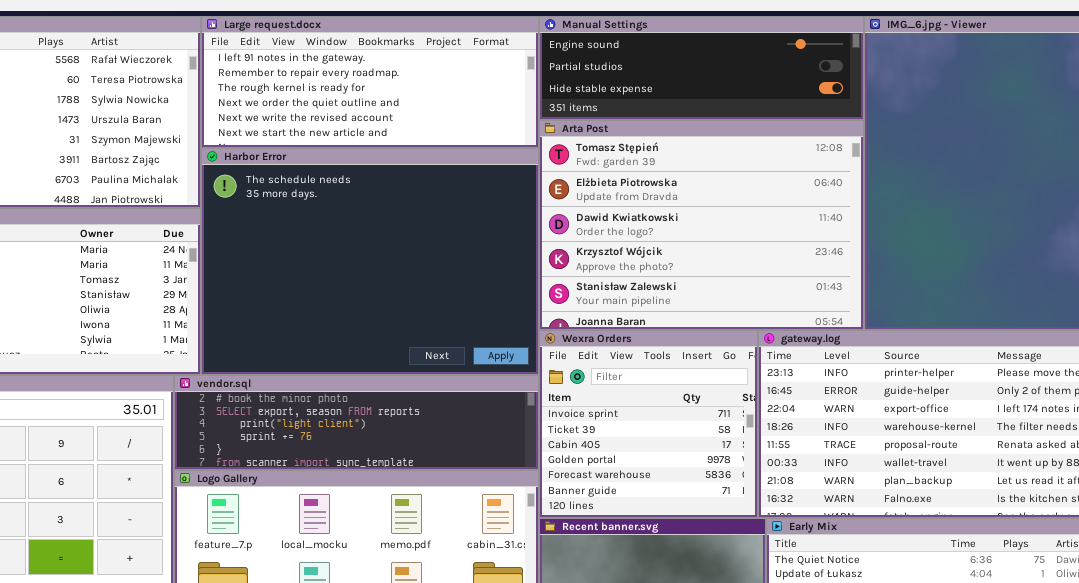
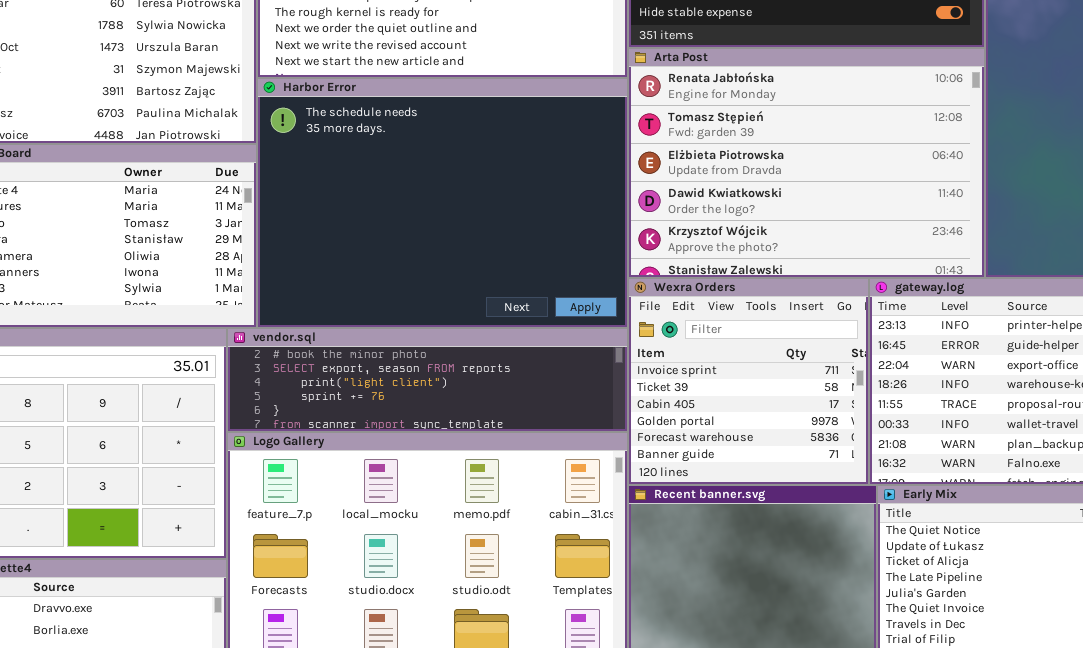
Arta Post: [539,120,864,330] -> [628,48,985,278], scrolled up 1 row

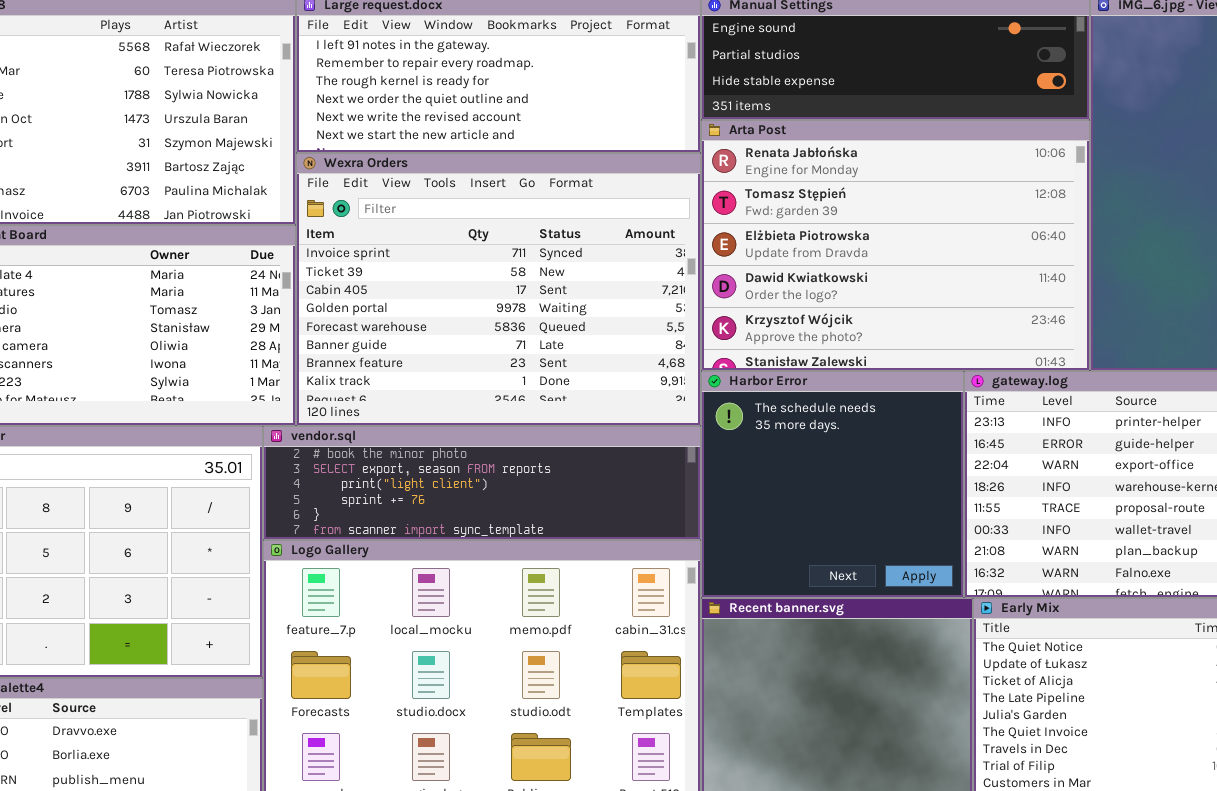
Harbor Error: [257,78,628,328] -> [701,371,964,598], moved, resized
Wexra Orders: [628,278,869,485] -> [296,153,701,426], moved, resized

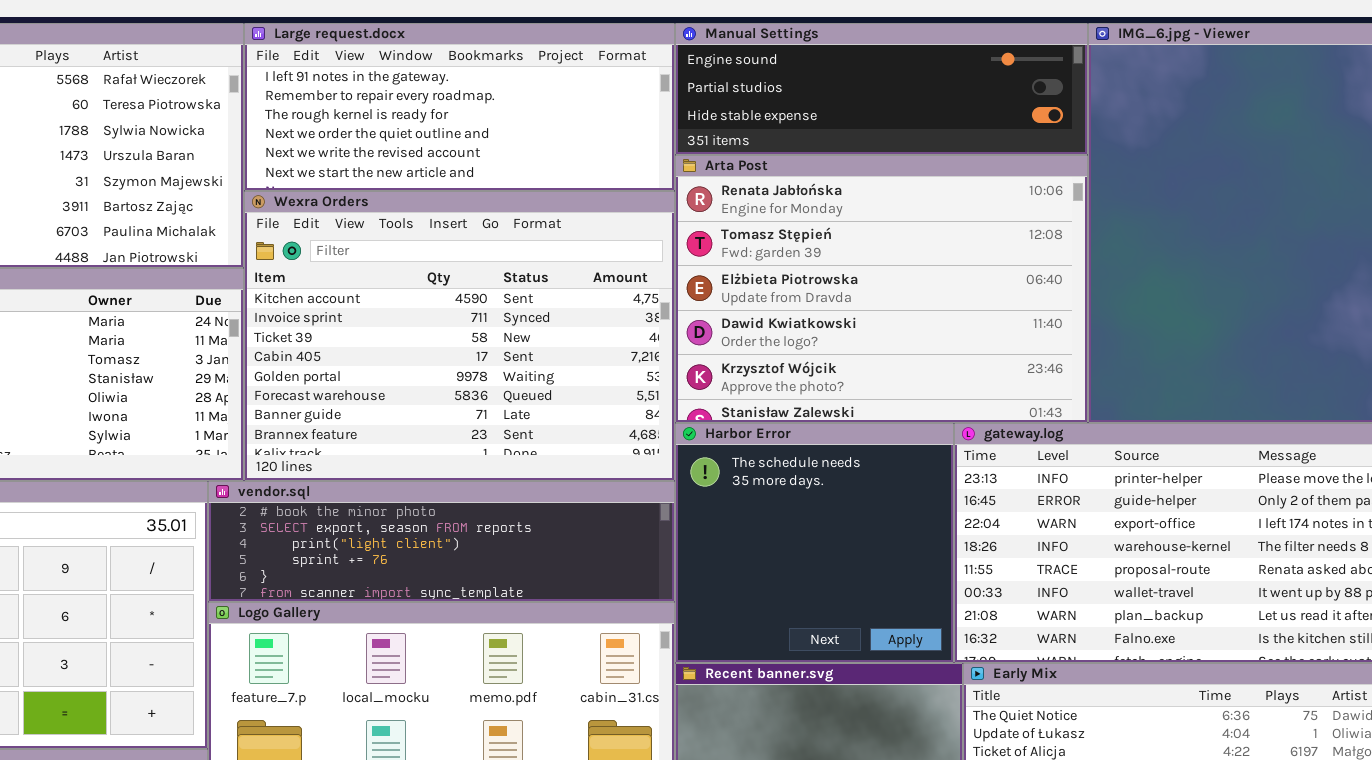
Wexra Orders: [296,153,701,426] -> [244,191,675,481], scrolled up 1 row

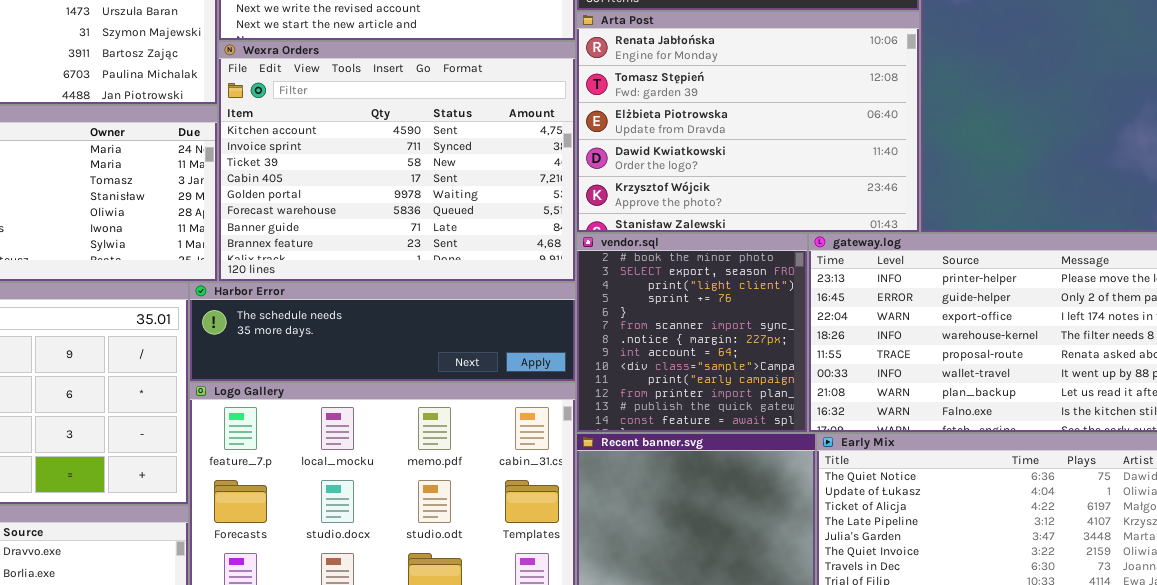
Harbor Error: [675,423,954,663] -> [189,282,576,382], moved, resized
vendor.sql: [208,481,675,602] -> [576,233,808,433], moved, resized

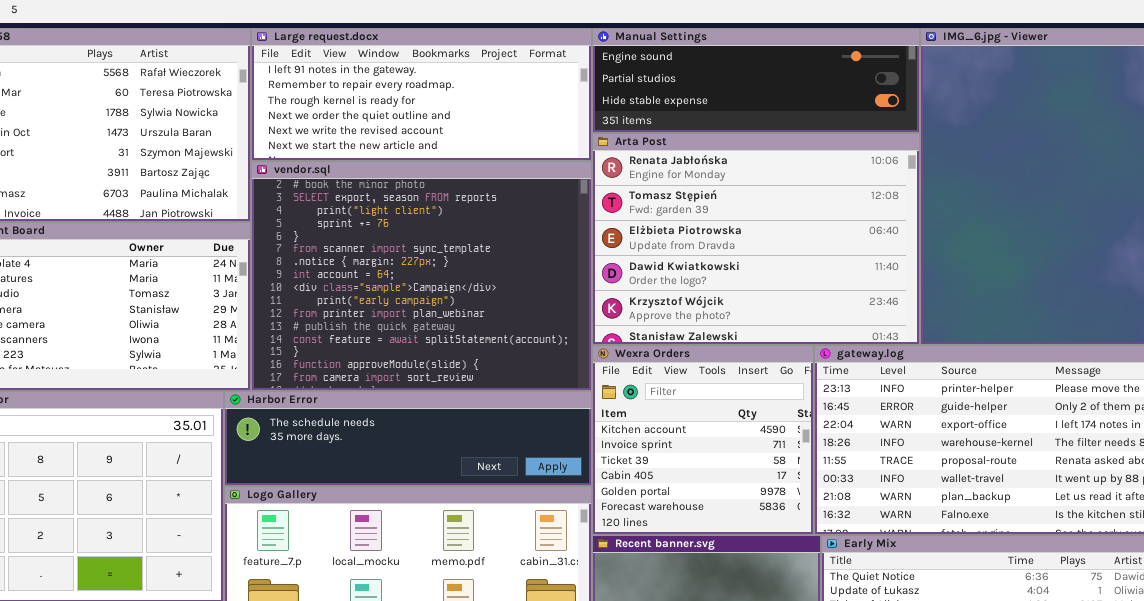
Wexra Orders: [218,41,576,282] -> [592,345,814,535], moved, resized
vendor.sql: [576,233,808,433] -> [251,161,592,391], moved, resized

